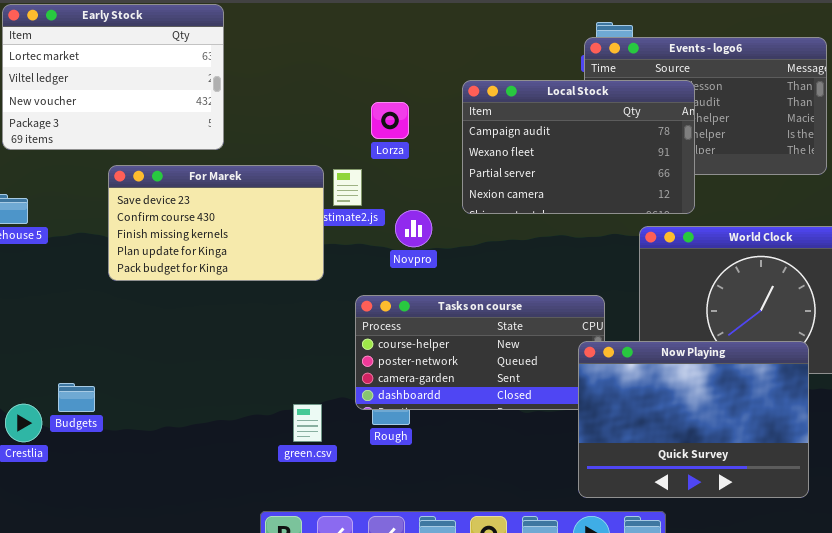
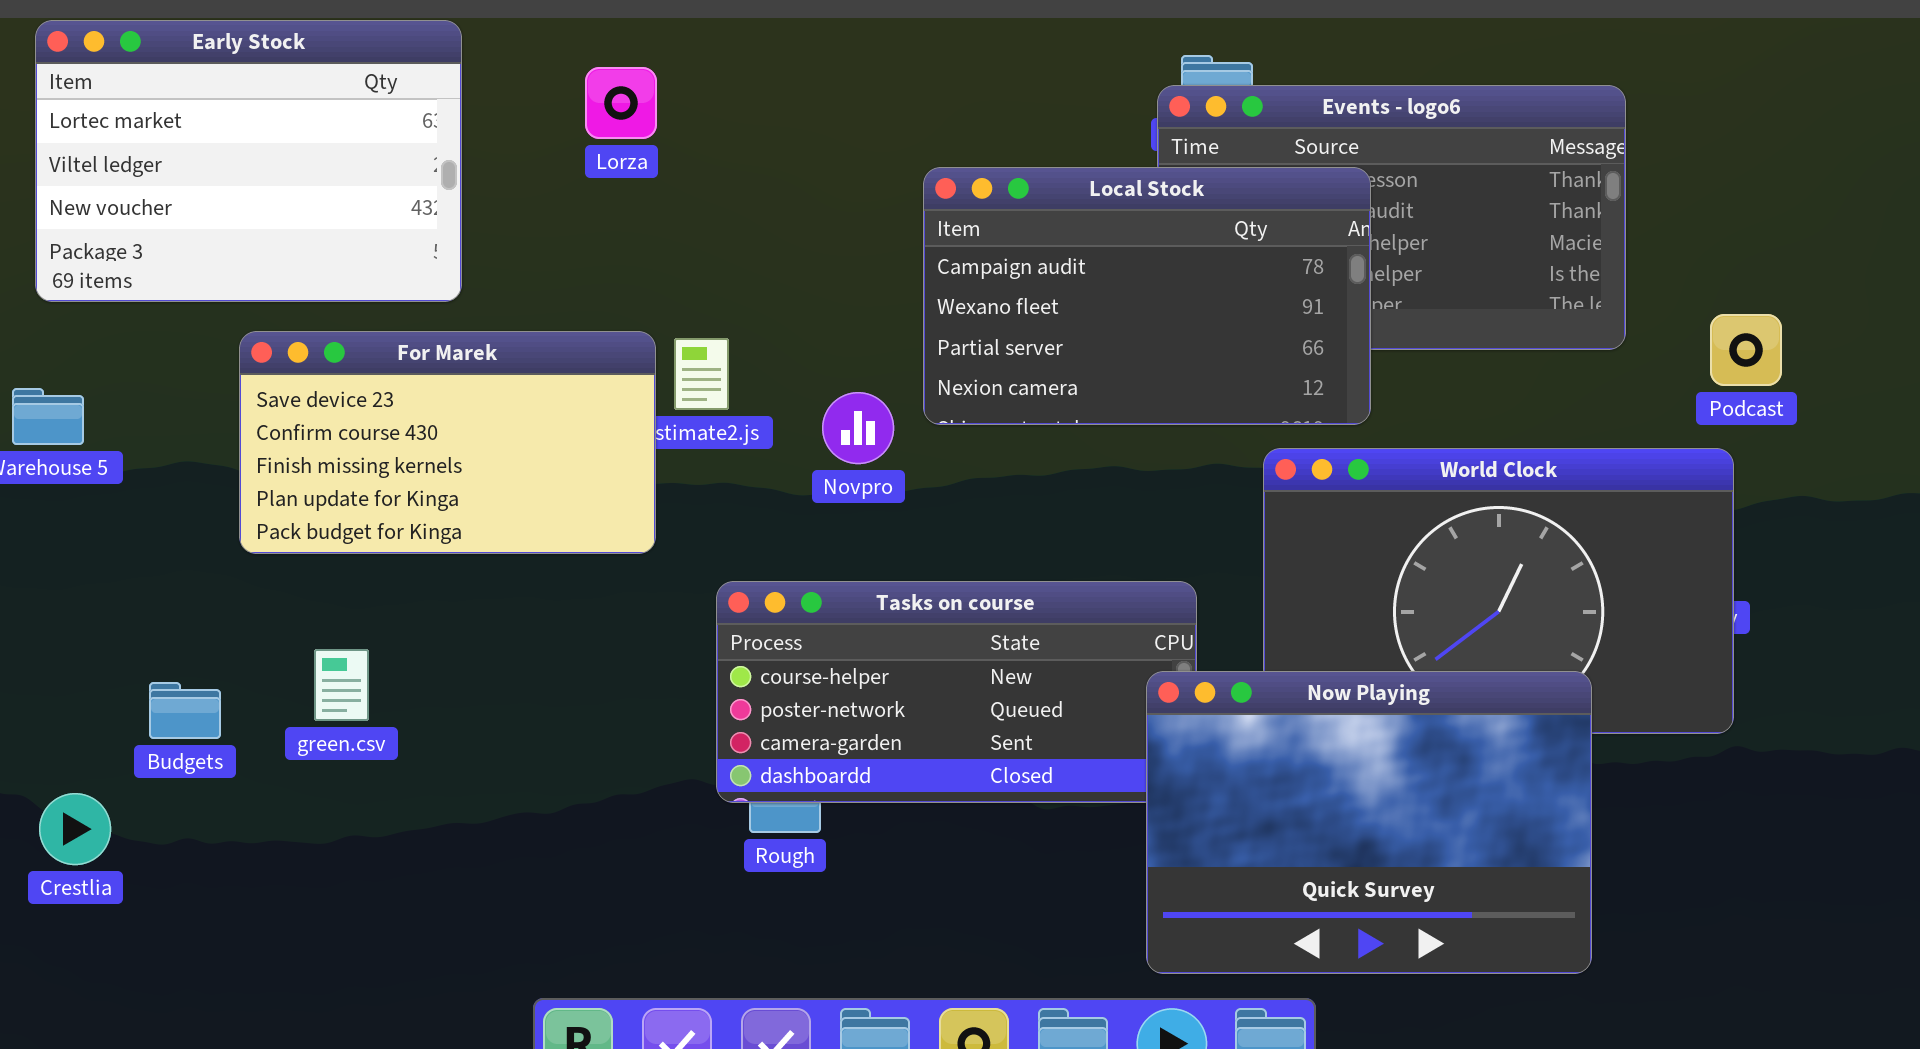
Lorza: [371,102,409,139] -> [585,67,657,139], moved
Novpro: [395,210,432,247] -> [822,392,894,464], moved
Budgets: [58,383,95,412] -> [149,682,221,739], moved
green.csv: [293,404,322,442] -> [314,649,369,721], moved

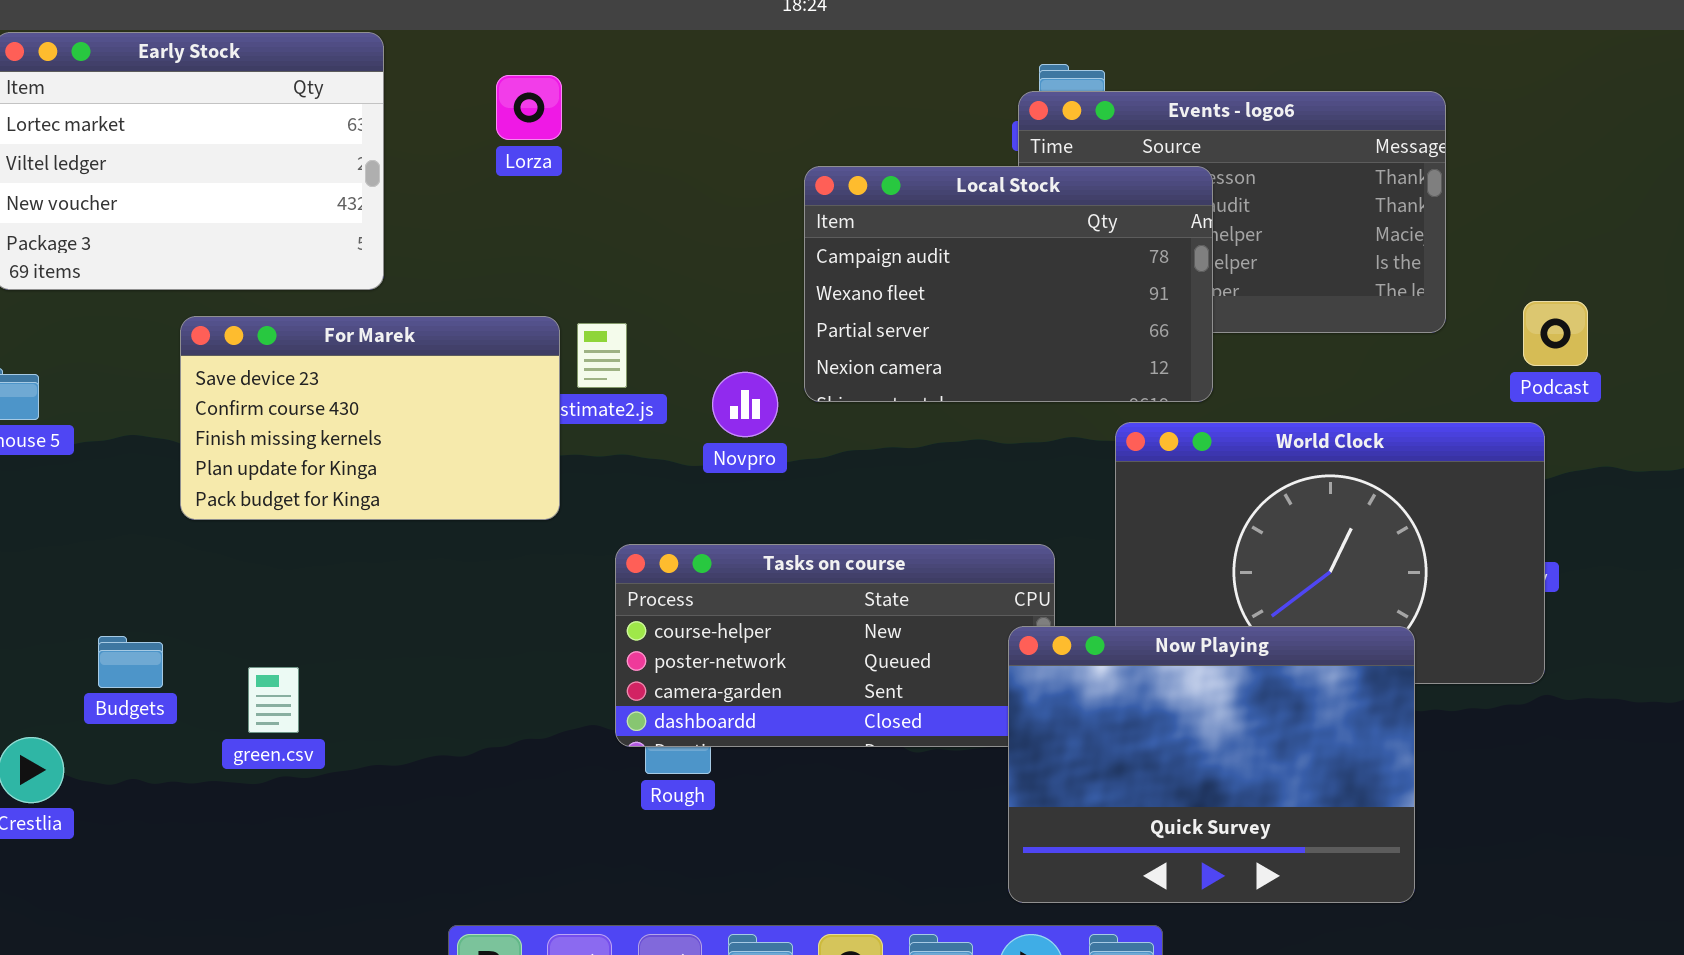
green.csv: [314,649,369,721] -> [248,667,299,733], moved

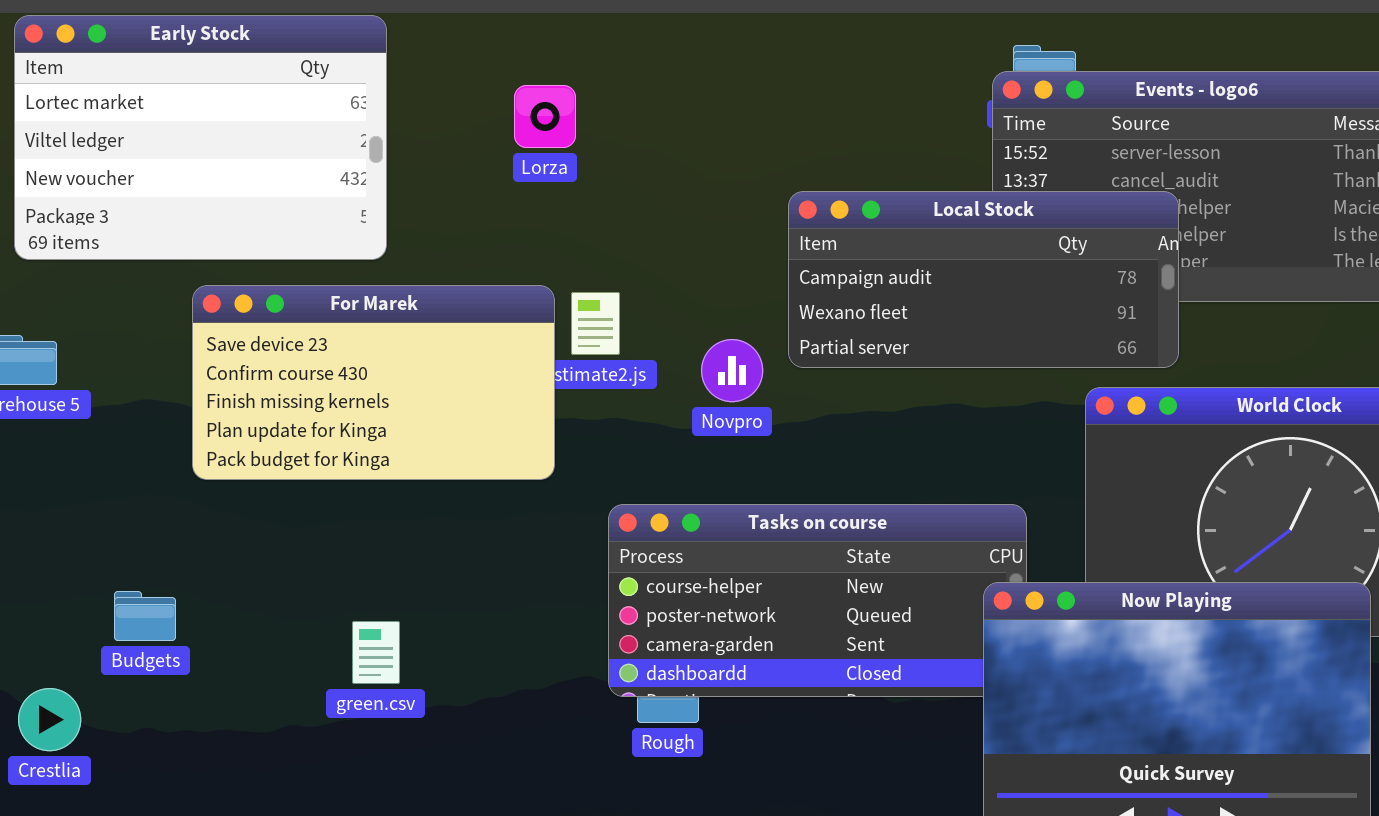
Lorza: [496,75,562,140] -> [514,85,576,148], moved
Local Stock: [804,166,1213,402] -> [788,191,1179,368], resized
green.csv: [248,667,299,733] -> [352,621,400,684], moved

